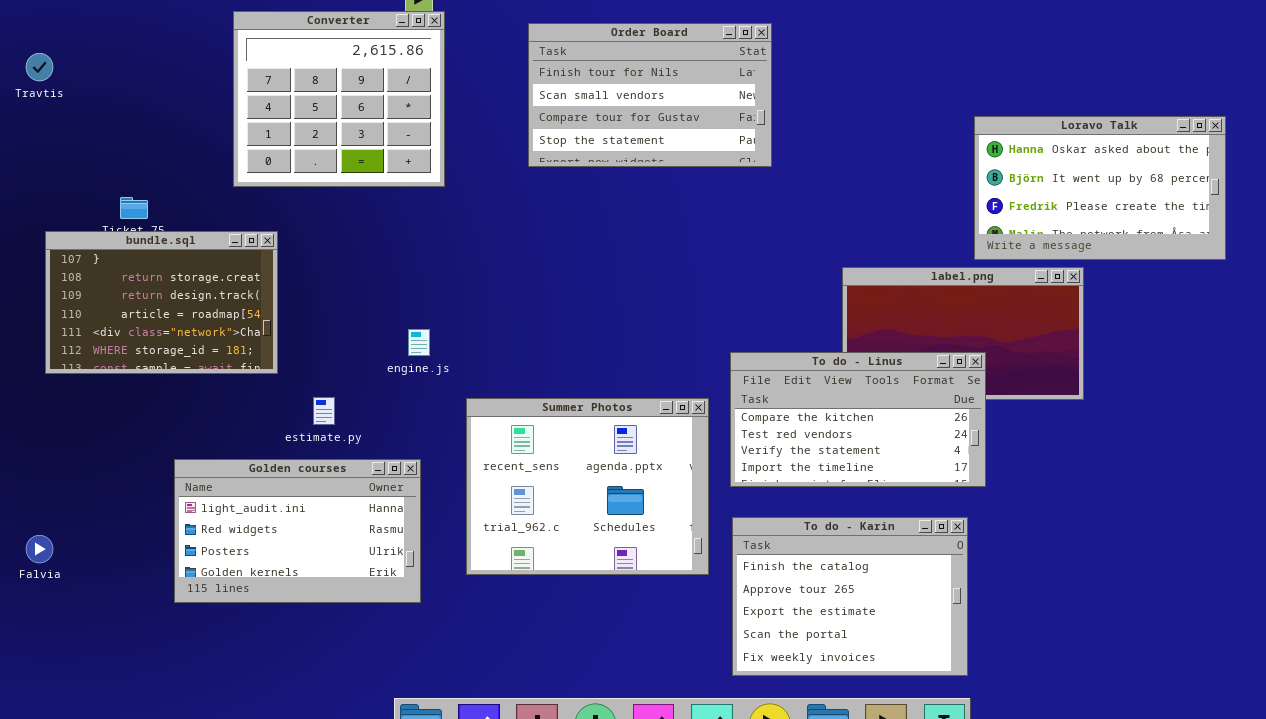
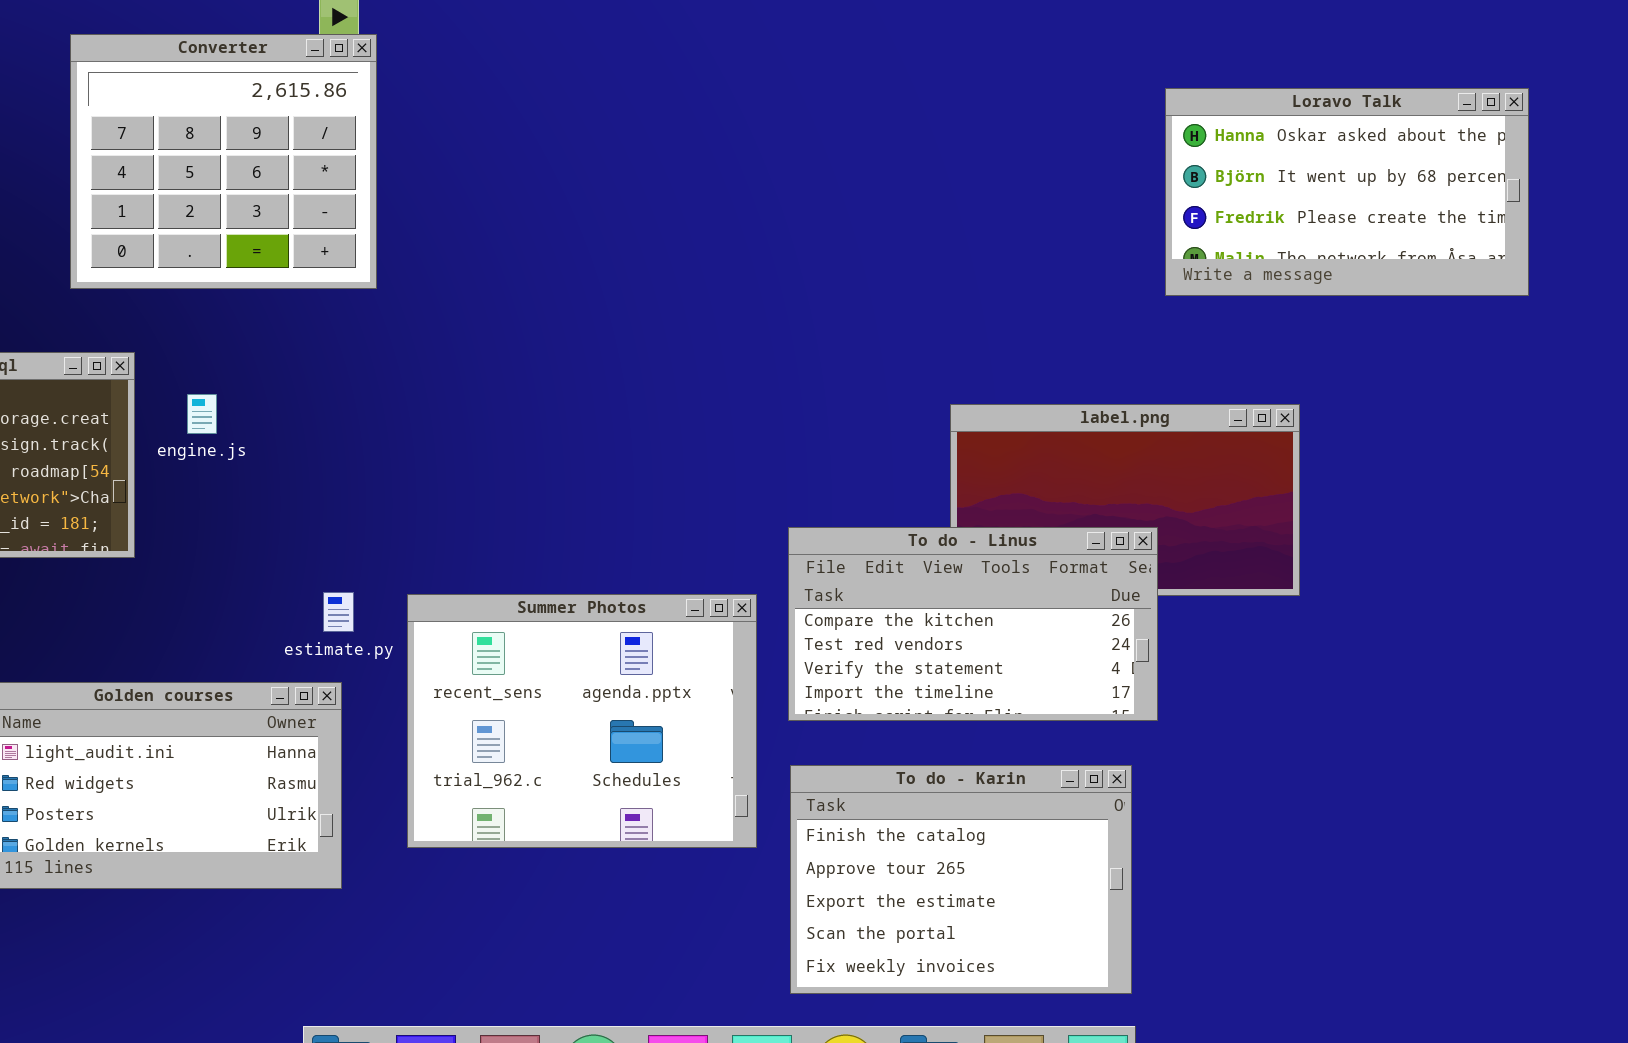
Order Board: [528,23,772,167] -> none, closed
Loravo Talk: [974,116,1226,260] -> [1165,88,1529,296], moved
engine.js: [408,329,430,356] -> [187,394,217,434], moved
estimate.py: [313,397,335,425] -> [323,592,354,632], moved

